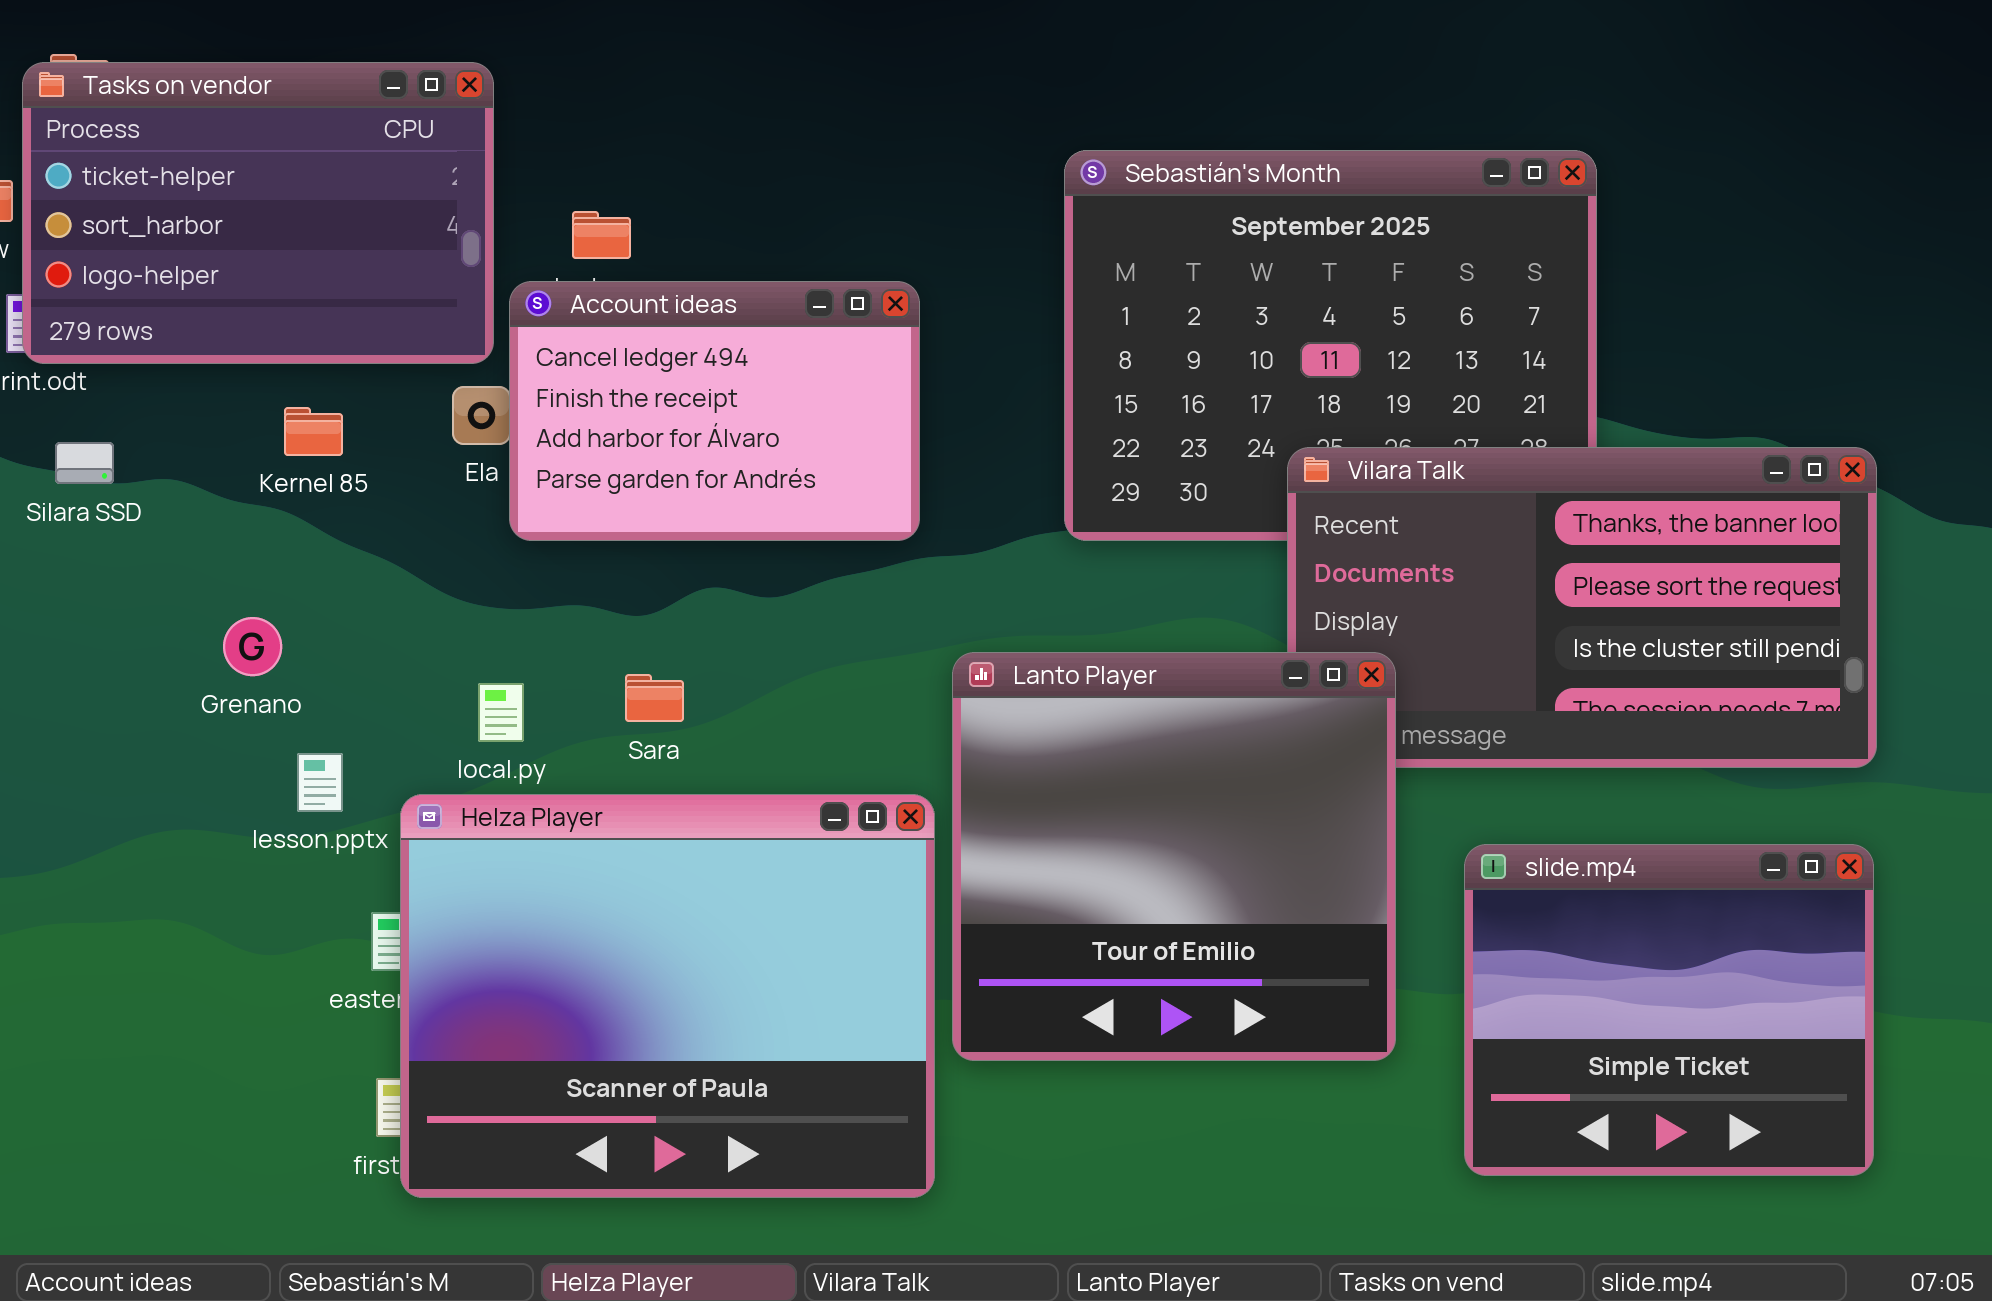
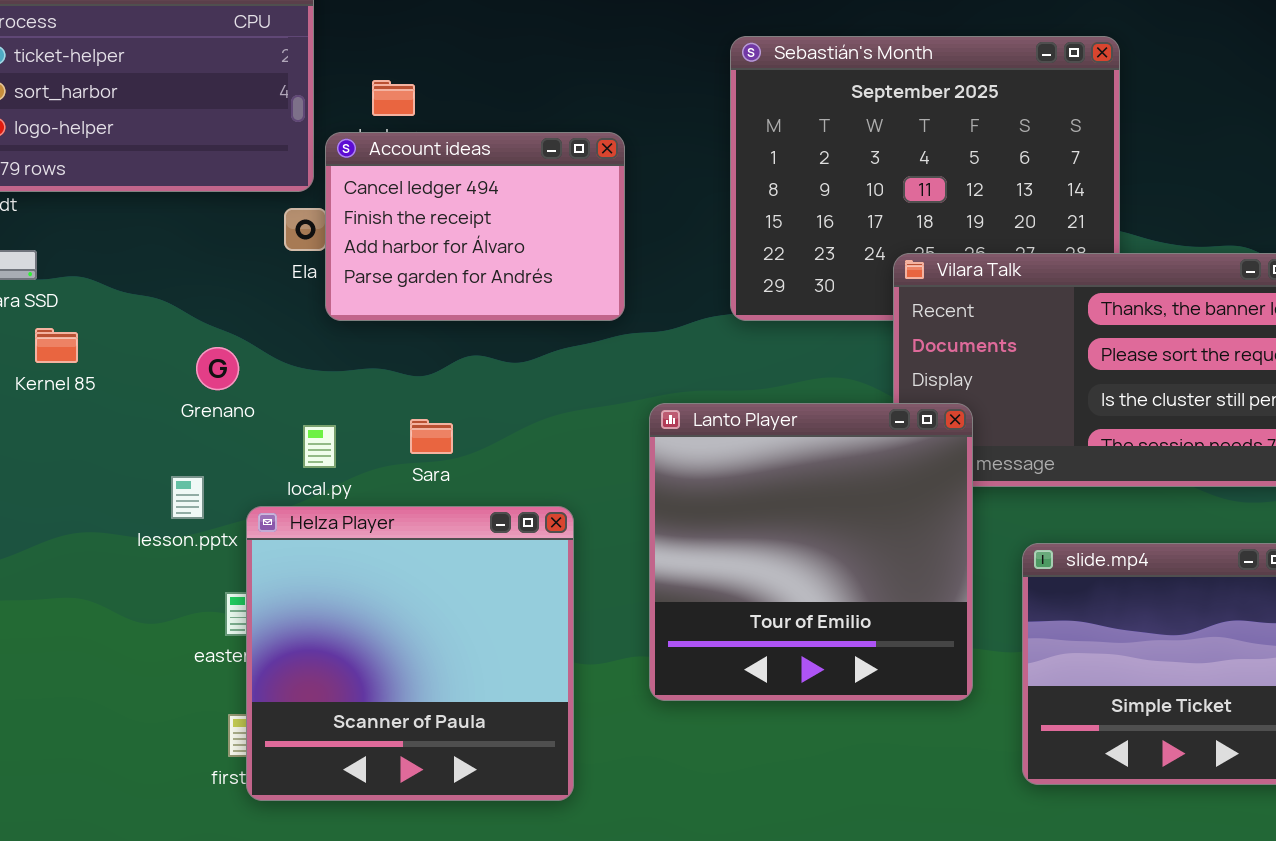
Kernel 85: [284,407,343,456] -> [35,328,78,363], moved
Grenano: [223,617,282,676] -> [196,347,239,390], moved
Helza Player: [400,794,935,1198] -> [246,506,574,801], resized

